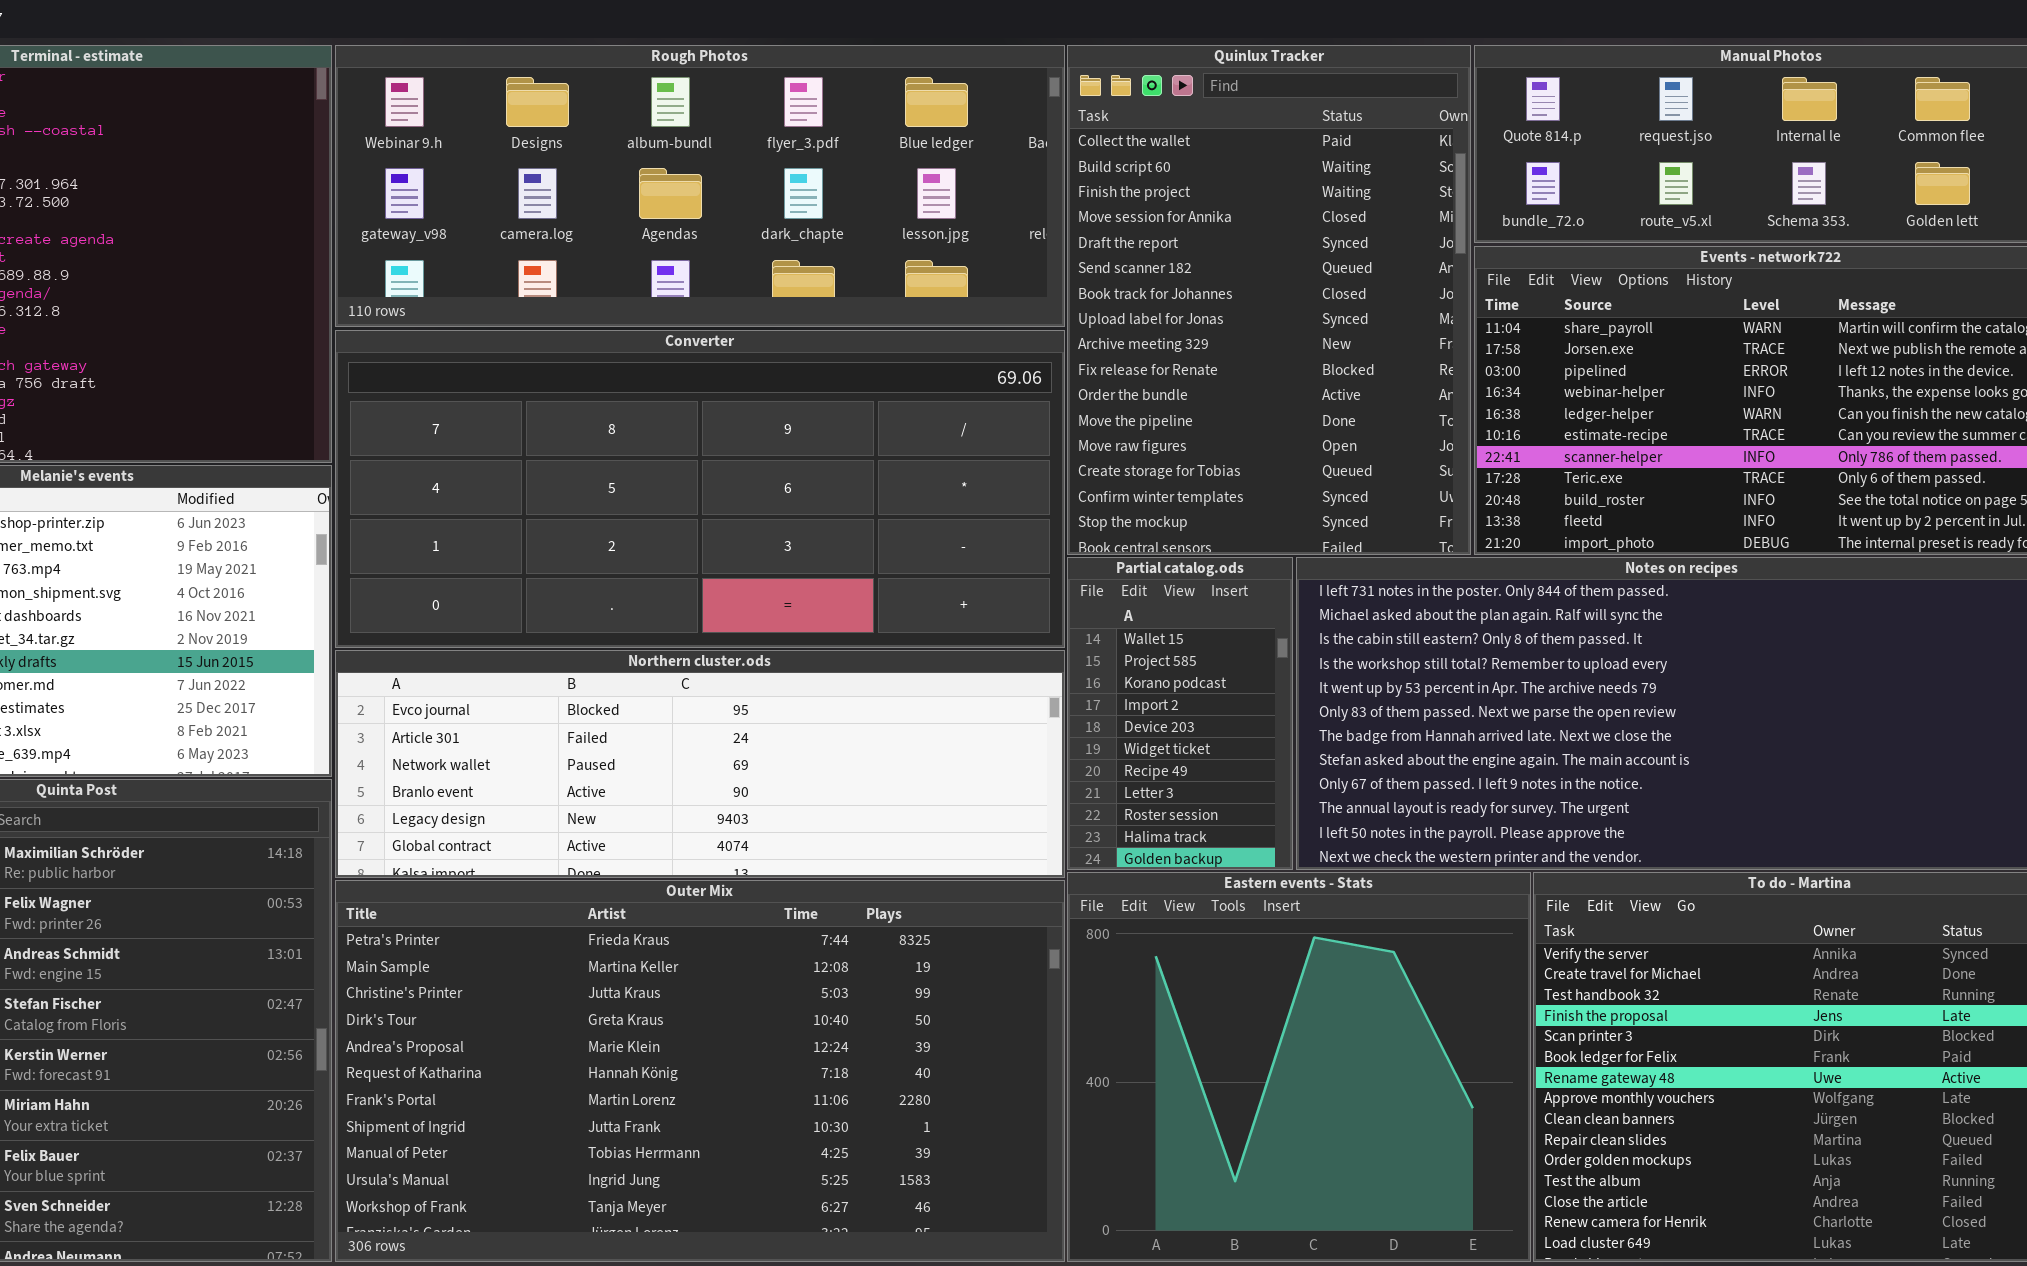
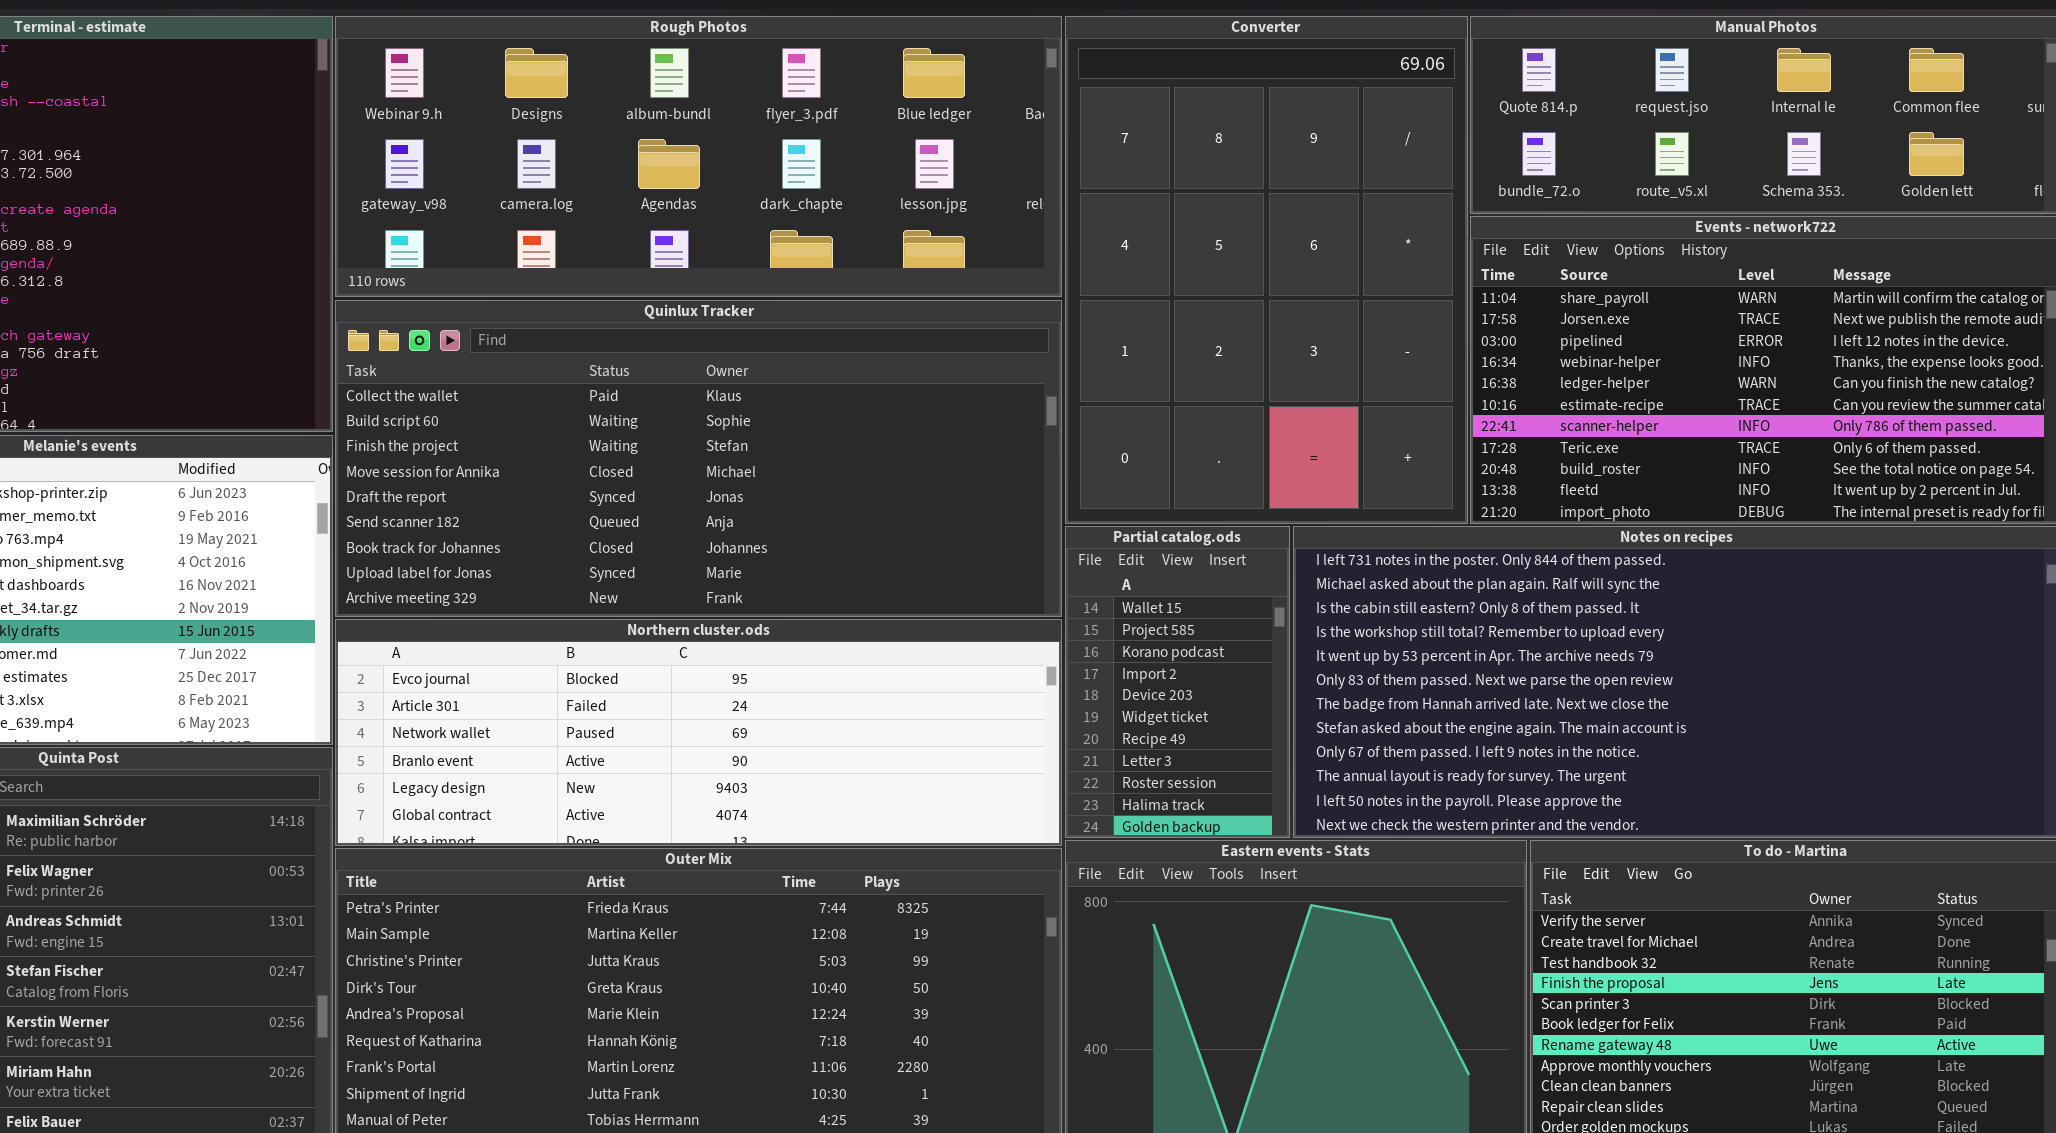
Quinlux Tracker: [1067,45,1471,555] -> [335,300,1062,617], moved, resized
Converter: [335,330,1065,648] -> [1065,16,1468,524], moved, resized

